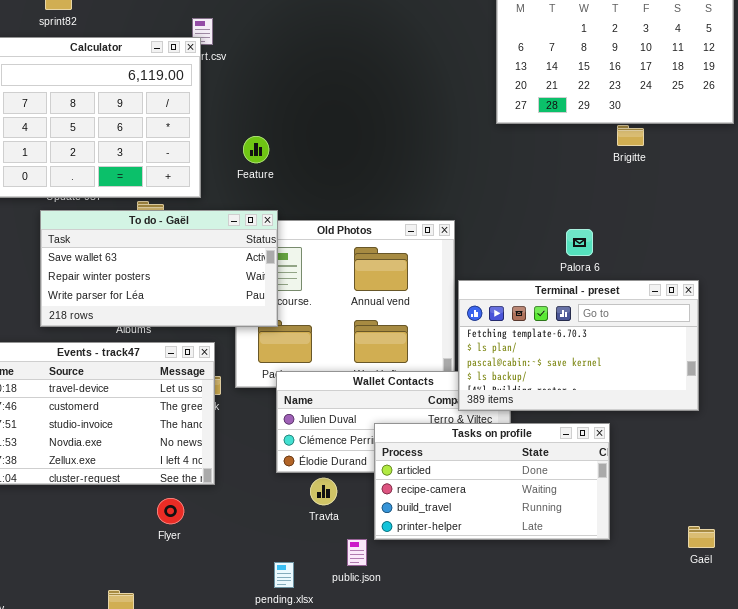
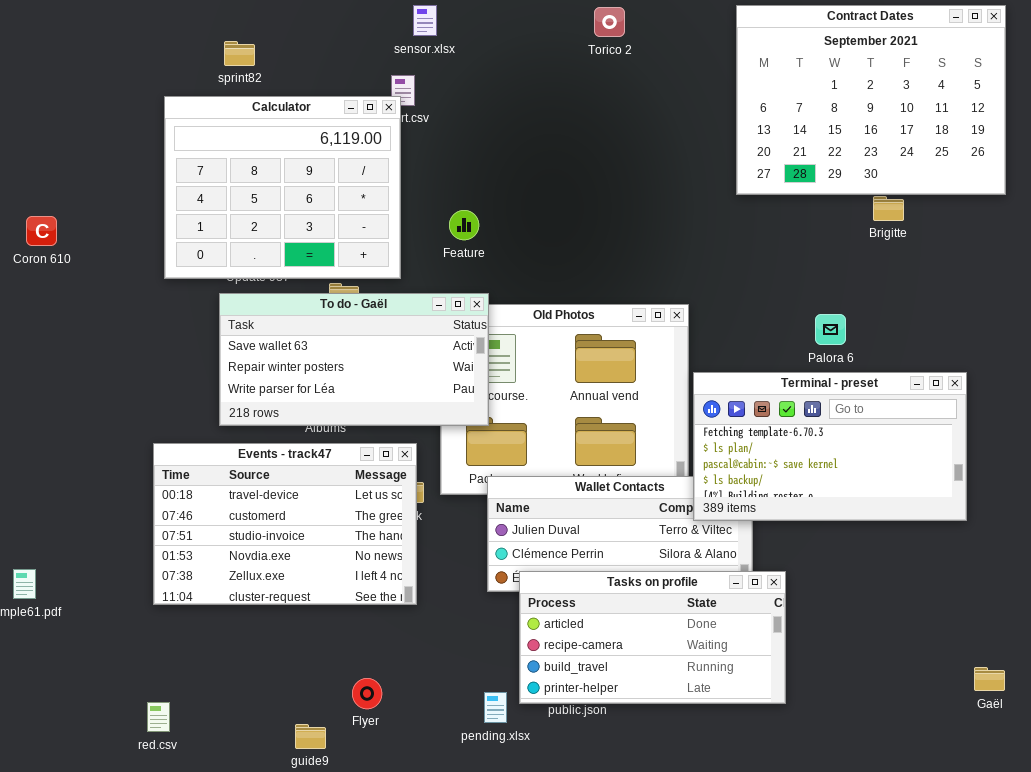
Tasks on profile: [374,423,610,540] -> [519,571,786,704], moved
Flyer: [157,498,184,524] -> [352,678,382,709], moved
Gaël: [688,526,715,548] -> [974,667,1005,691], moved

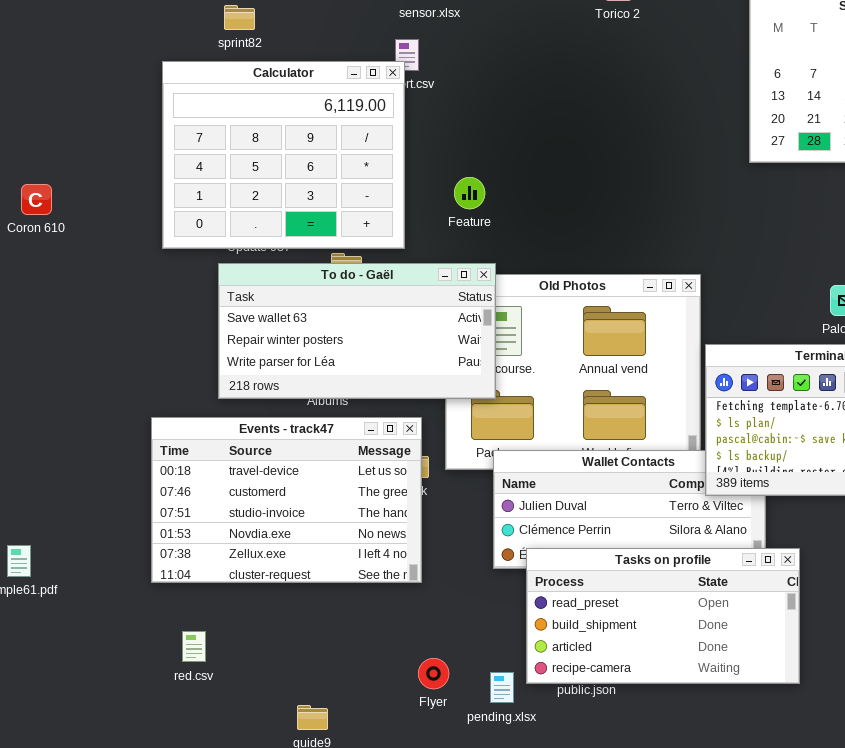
Tasks on profile: [519,571,786,704] -> [526,548,800,684], scrolled up 2 rows
Flyer: [352,678,382,709] -> [418,658,449,689], moved
red.csv: [147,702,170,732] -> [182,631,206,662], moved

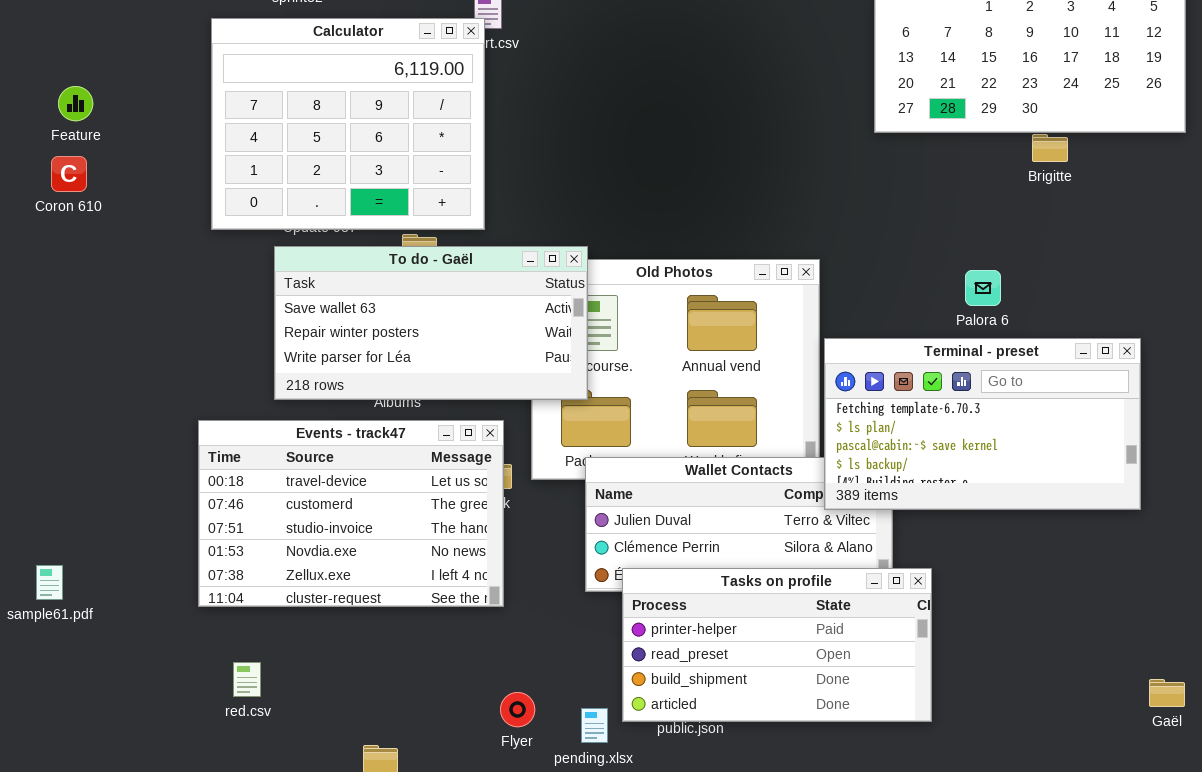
Feature: [454,177,485,209] -> [58,86,93,121], moved
Tasks on profile: [526,548,800,684] -> [622,568,932,722], scrolled up 1 row

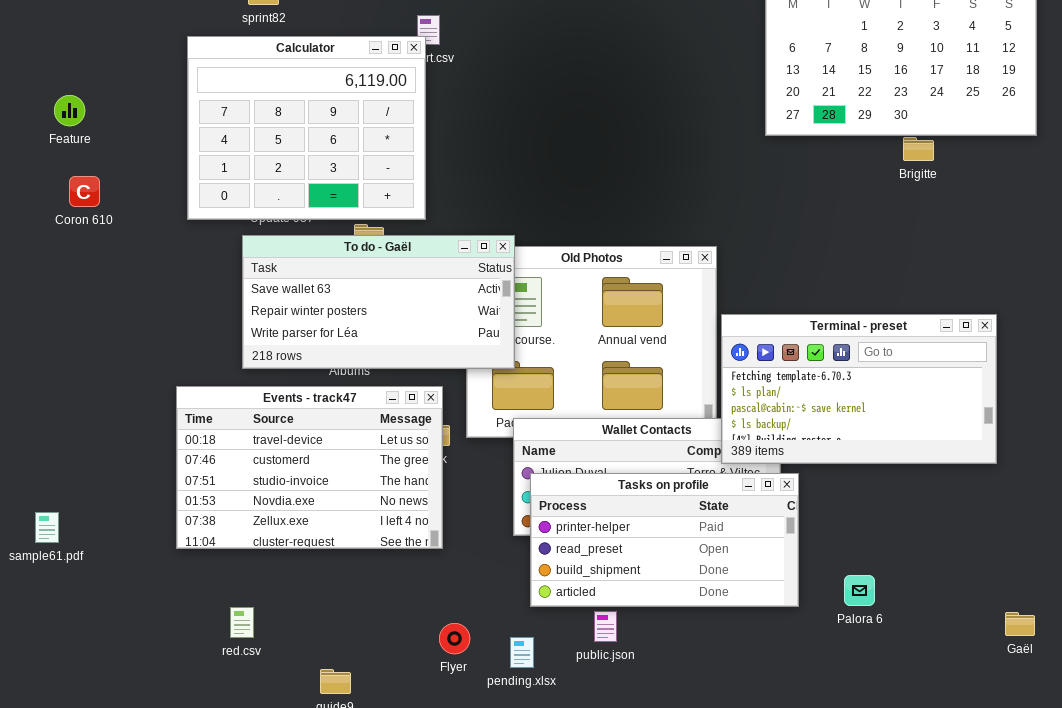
Coron 610: [51,156,87,192] -> [69,176,100,207], moved
Palora 6: [965,270,1001,306] -> [844,575,875,606], moved
Tasks on profile: [622,568,932,722] -> [530,473,799,607], moved
red.csv: [233,662,261,697] -> [230,607,254,638], moved

